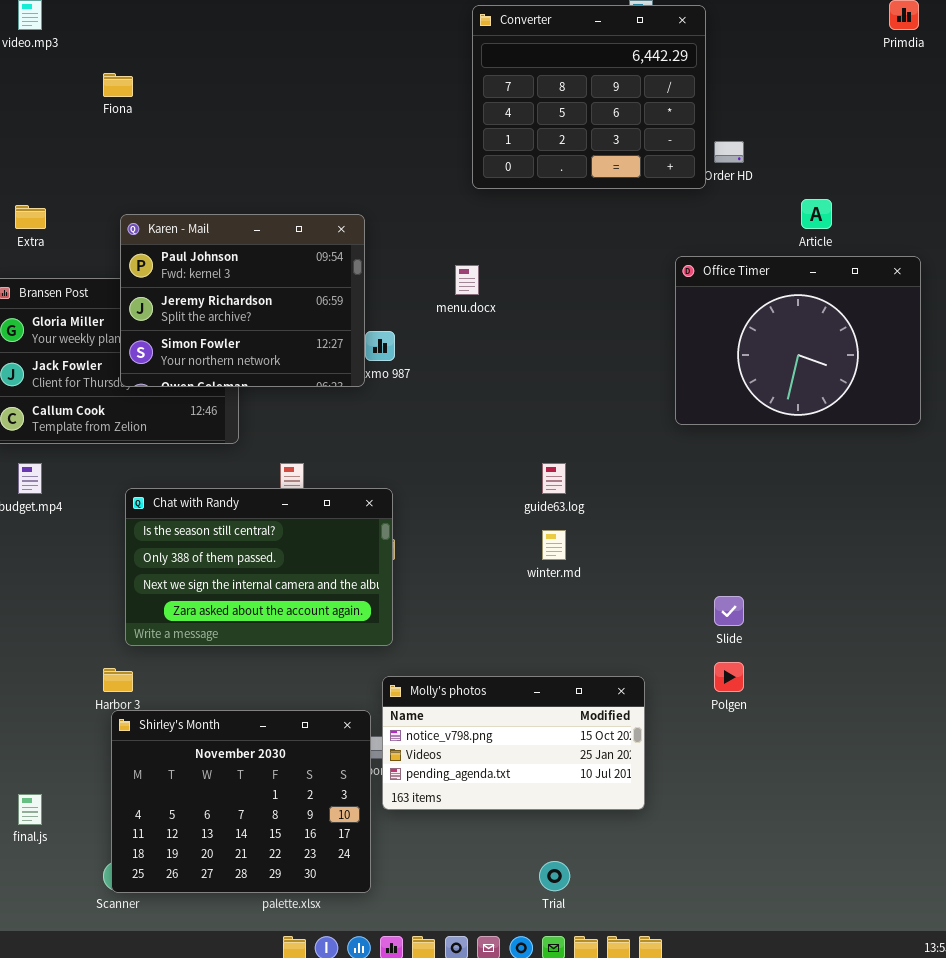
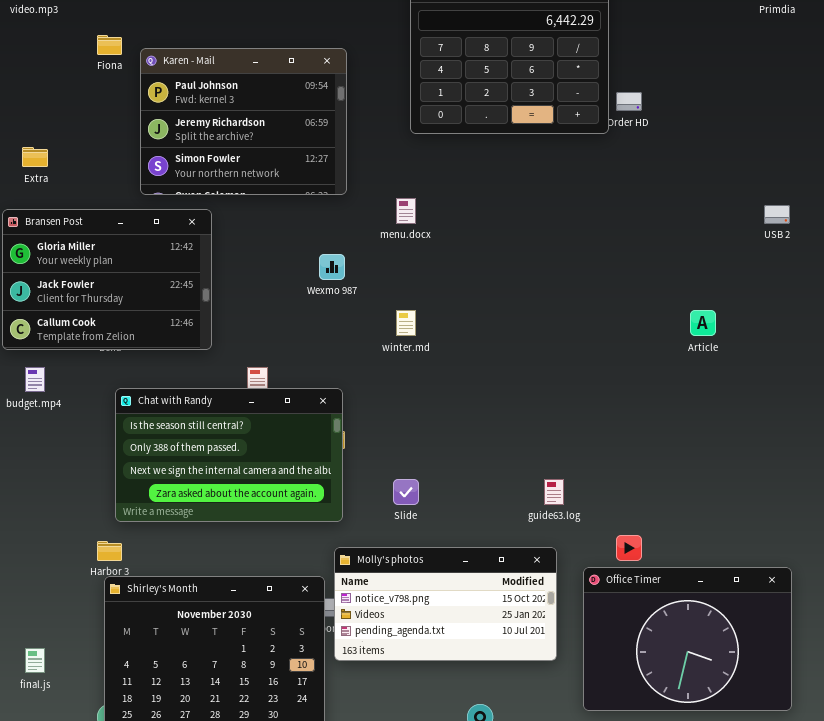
Article: [801,199,832,229] -> [690,310,716,336], moved
Karen - Mail: [120,214,365,387] -> [140,48,347,195], moved
Office Timer: [675,256,921,425] -> [583,567,792,711], moved
guide63.log: [542,463,566,494] -> [544,479,564,505], moved
winter.md: [542,530,566,560] -> [396,310,416,336], moved
Slide: [714,596,744,626] -> [393,479,419,505], moved

